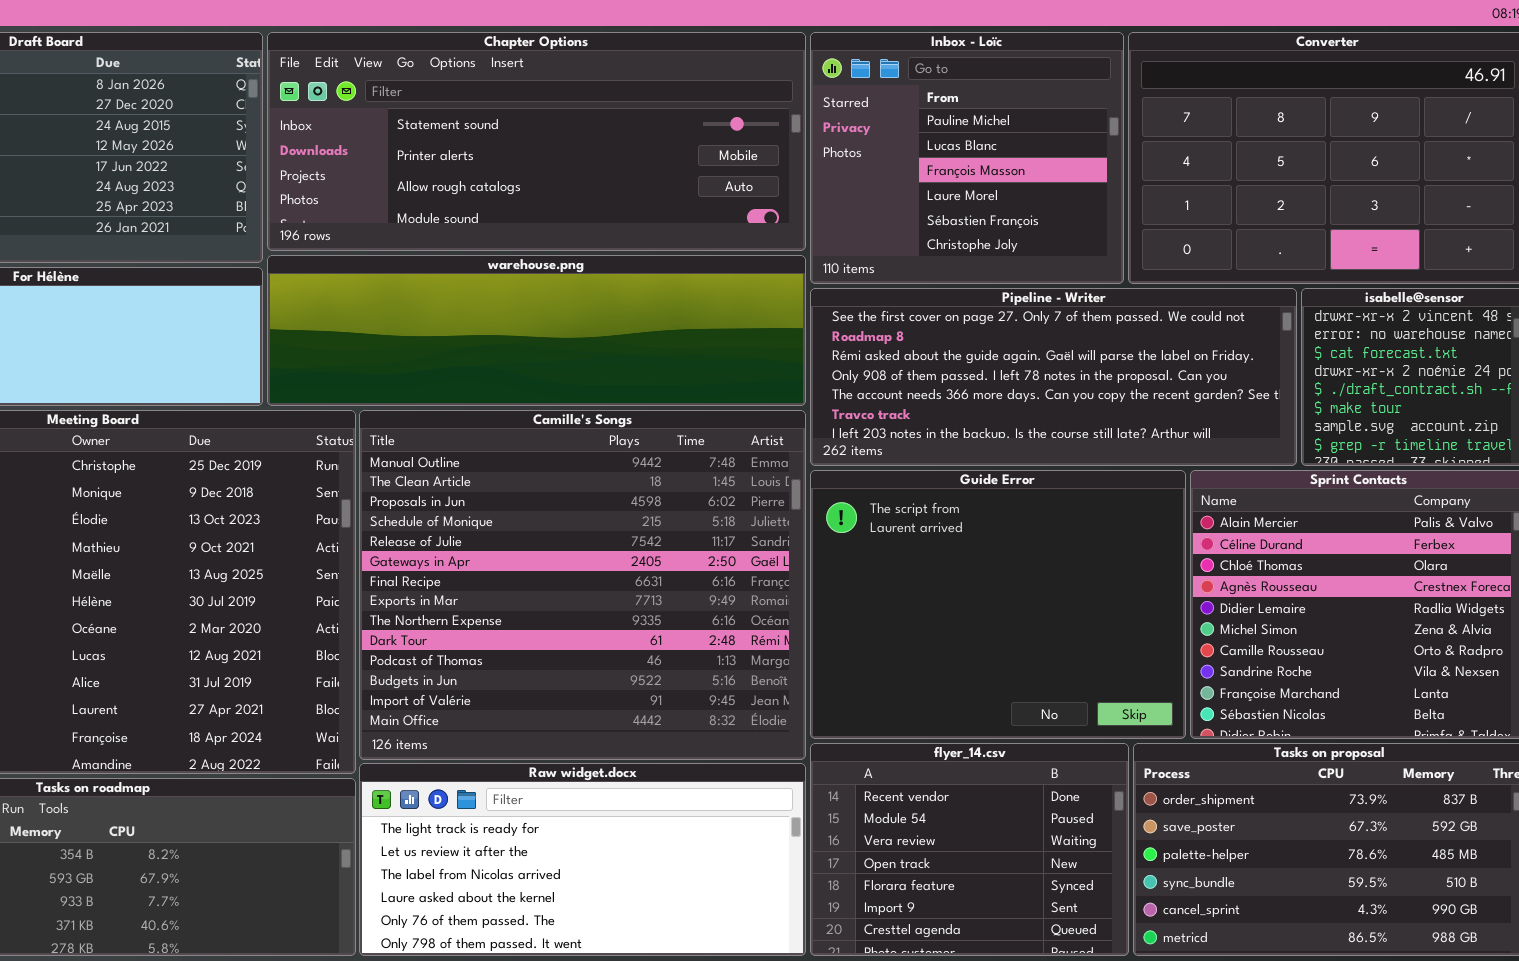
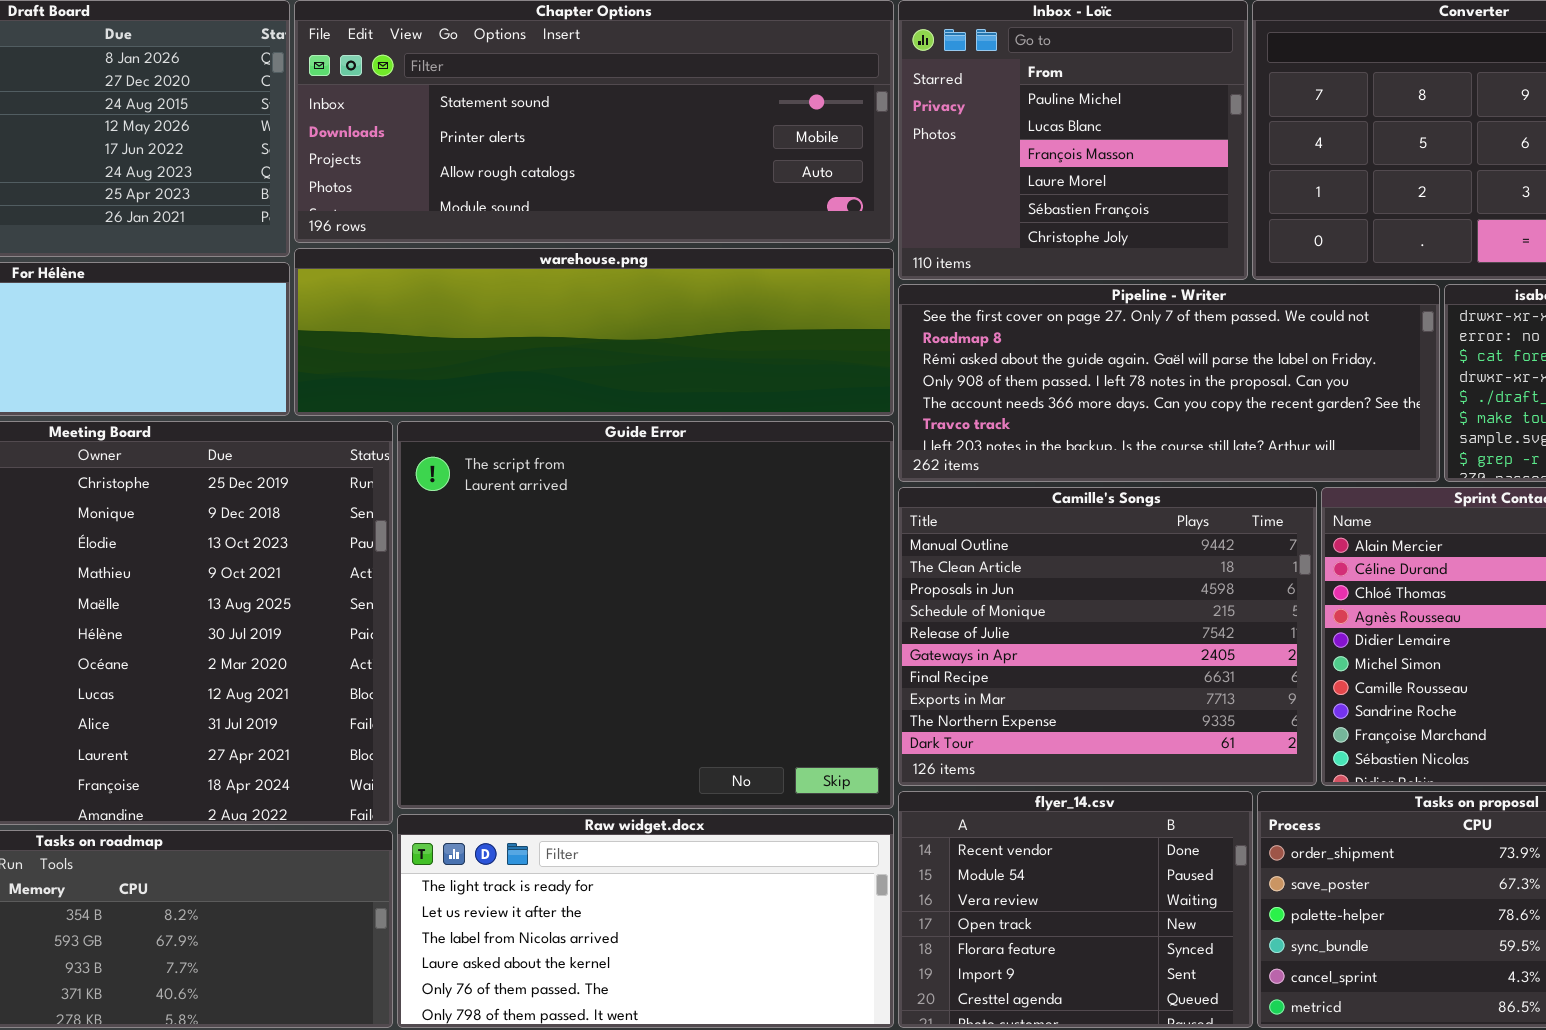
Camille's Songs: [359,410,806,760] -> [898,487,1317,786], moved, resized
Guide Error: [810,470,1186,739] -> [397,421,894,809], moved, resized

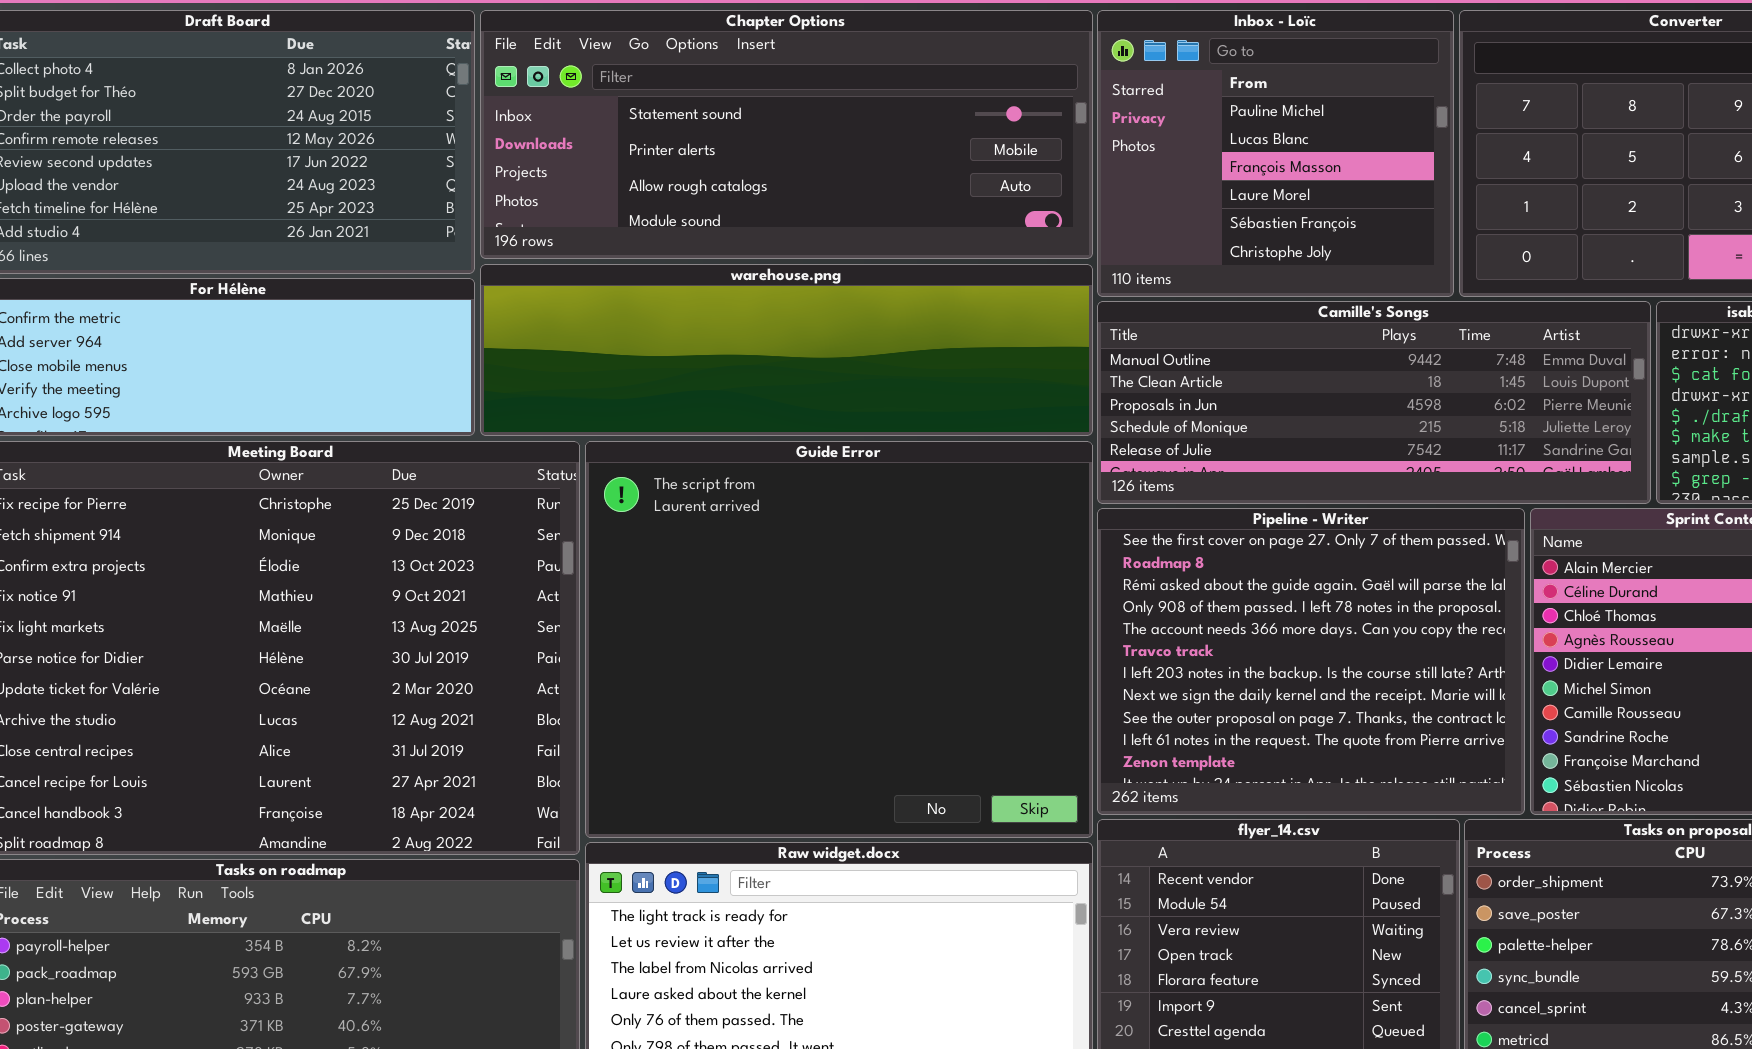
Pipeline - Writer: [898,284,1440,482] -> [1097,508,1525,815], moved, resized
Camille's Songs: [898,487,1317,786] -> [1097,301,1651,504], moved, resized

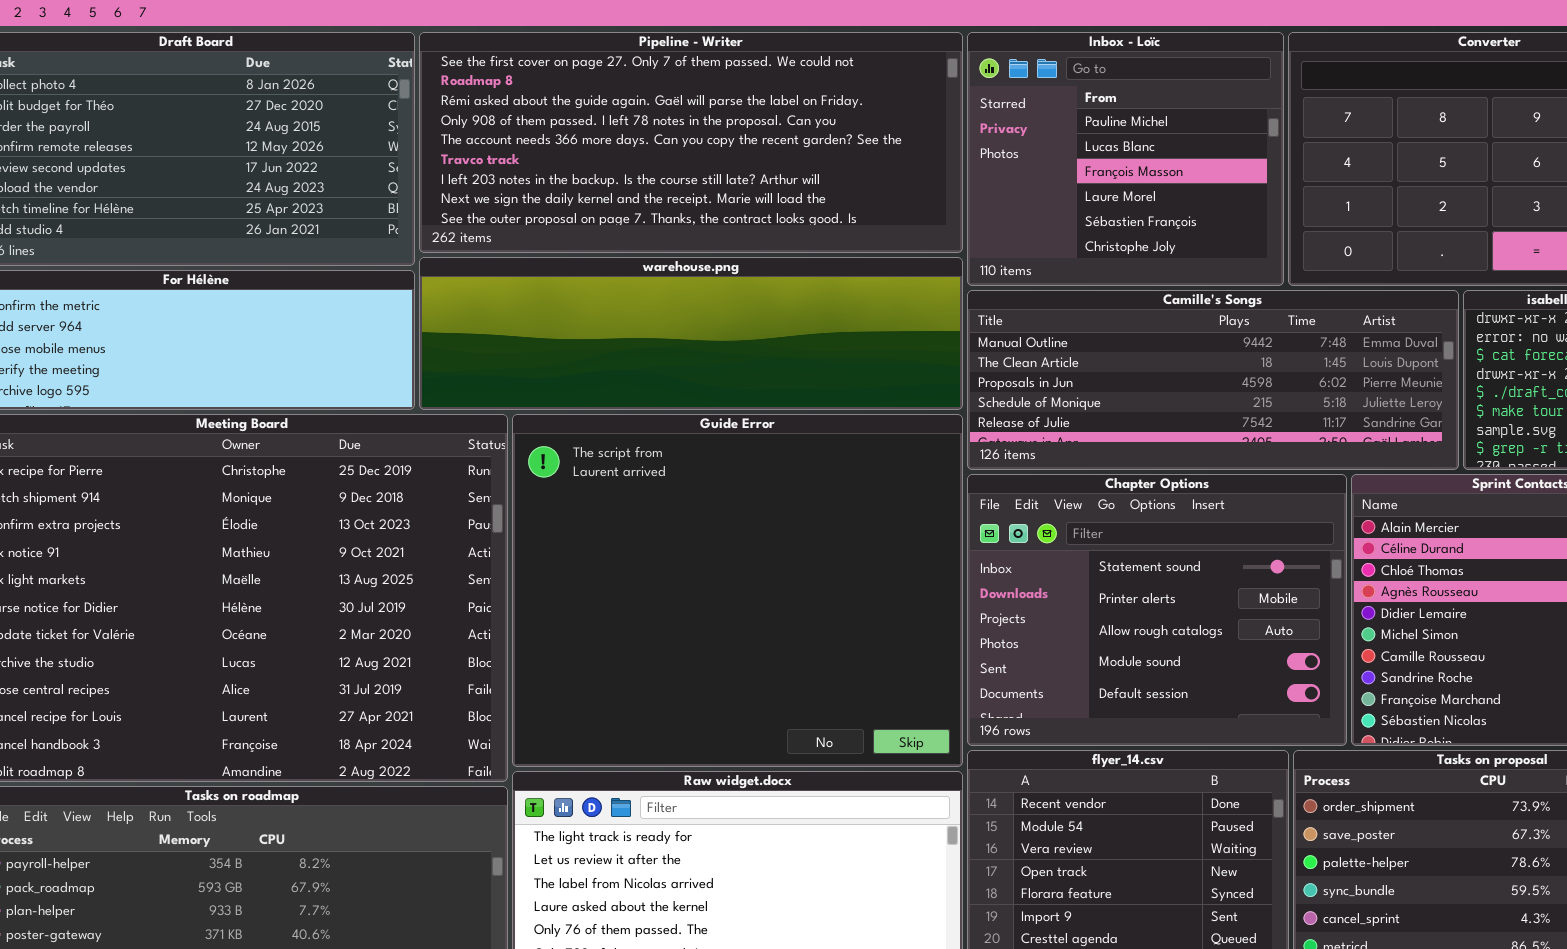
Chapter Options: [480,10,1093,259] -> [967,474,1347,746], moved, resized
Pipeline - Writer: [1097,508,1525,815] -> [419,32,963,253], moved, resized

